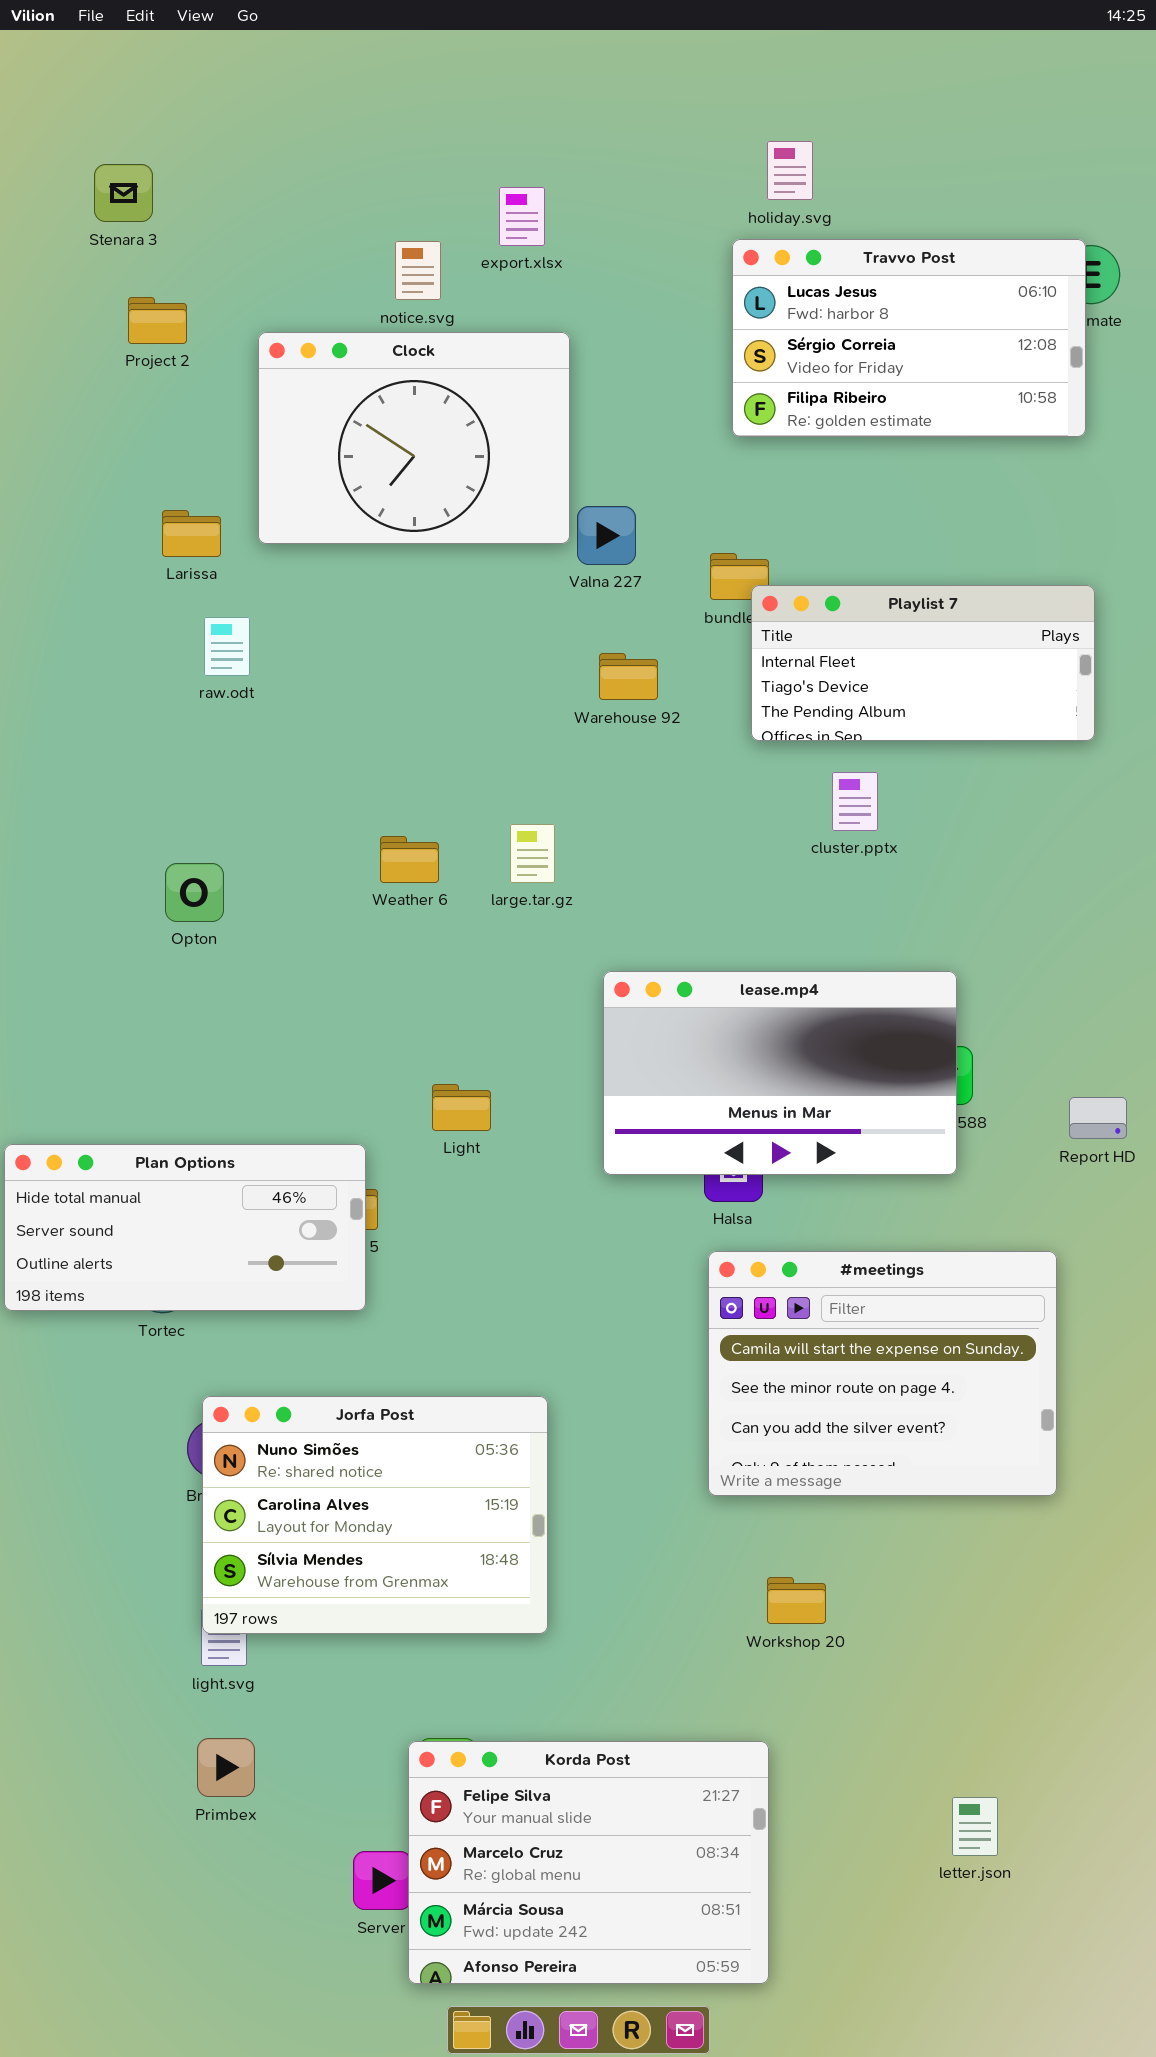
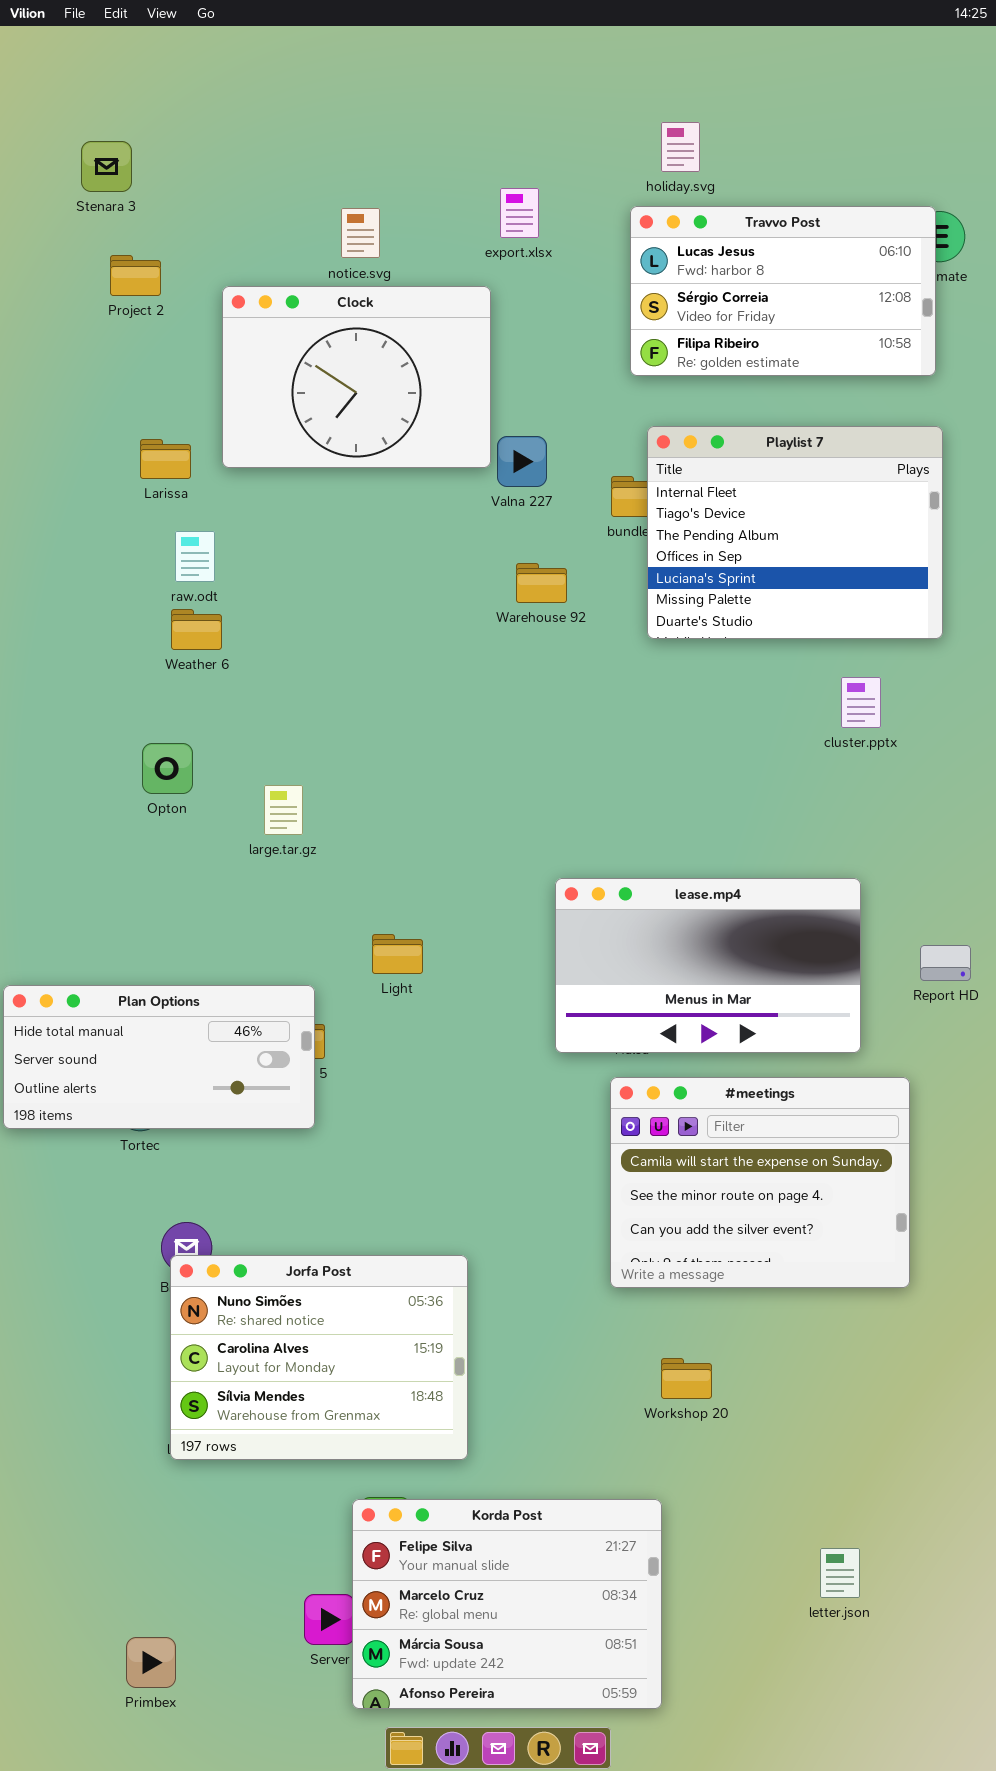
export.xlsx: [499,187,545,246] -> [500,188,539,238], moved
Playlist 7: [751,585,1095,741] -> [647,426,943,639], resized
cluster.pptx: [832,772,878,831] -> [841,677,881,728], moved
large.tar.gz: [510,824,555,883] -> [264,785,303,835], moved
Weather 6: [380,836,439,883] -> [171,609,222,650], moved
lease.mp4: [603,971,957,1175] -> [555,878,861,1053], moved
Jorfa Post: [202,1396,548,1634] -> [170,1255,468,1460], moved
Primbex: [197,1738,255,1797] -> [126,1637,176,1688], moved

